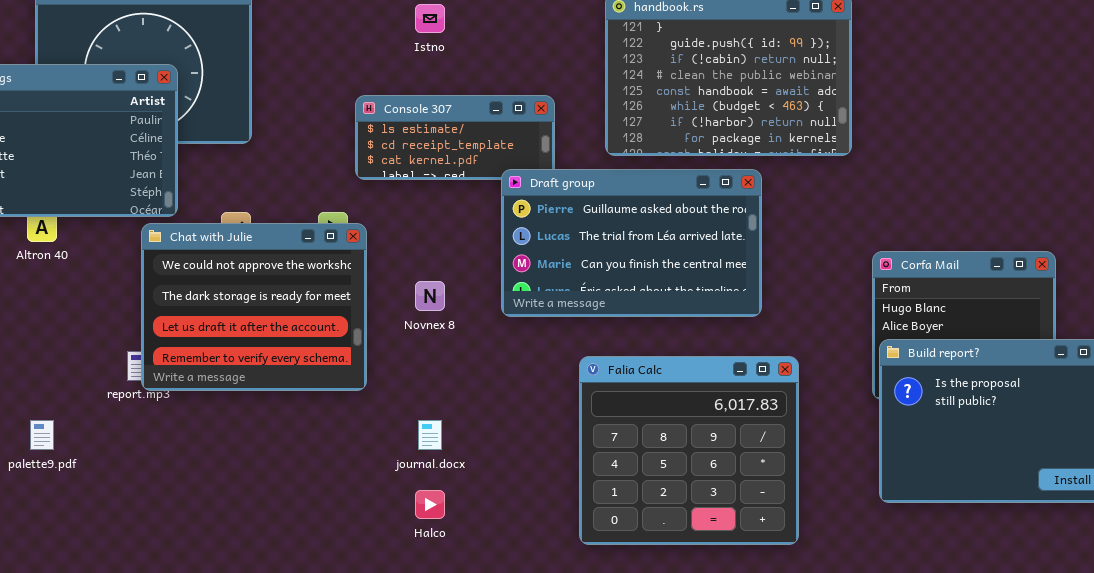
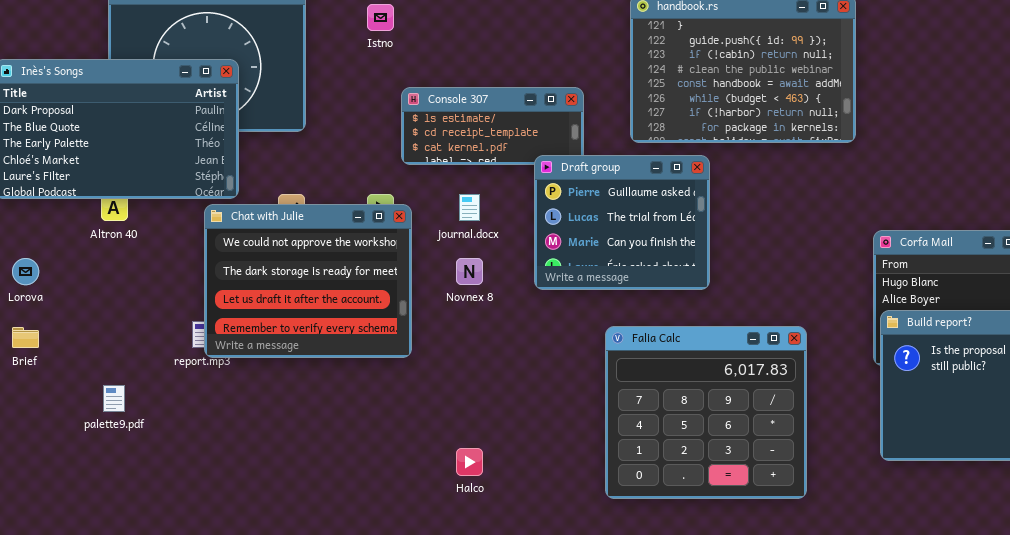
Istno: [415,4,445,33] -> [367,4,394,31], moved
Draft group: [501,169,762,317] -> [534,155,710,290], resized
journal.docx: [418,420,442,450] -> [459,194,480,221], moved

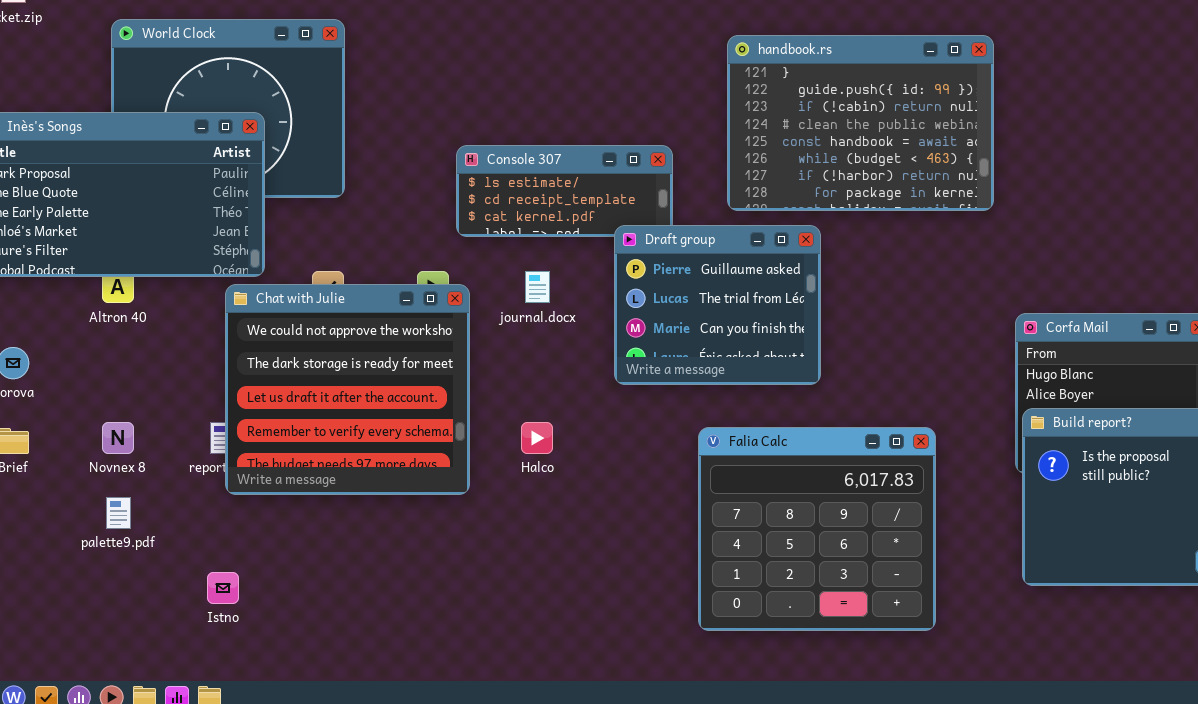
Istno: [367,4,394,31] -> [207,572,239,604], moved
Chat with Julie: [204,204,412,358] -> [225,284,470,495], resized
Novnex 8: [456,258,483,285] -> [102,422,134,454], moved
Halco: [456,448,483,476] -> [521,422,553,454], moved

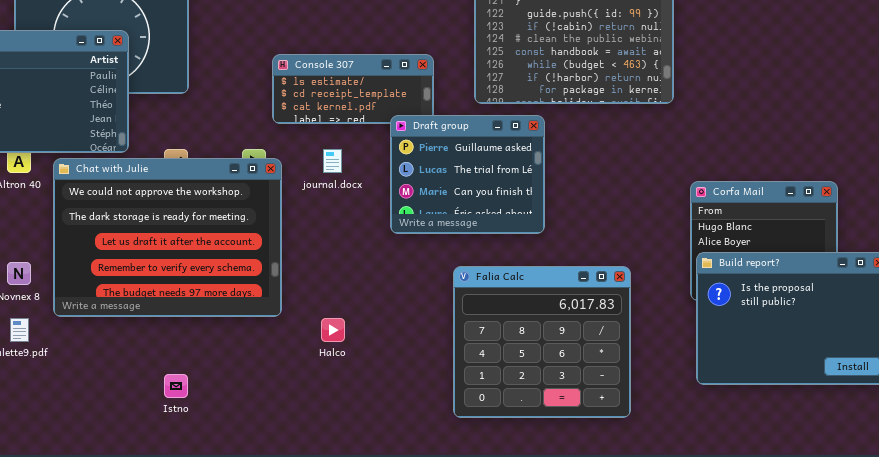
Chat with Julie: [225,284,470,495] -> [53,158,282,317], resized
Halco: [521,422,553,454] -> [321,318,345,342], moved
Istno: [207,572,239,604] -> [164,374,188,398], moved

